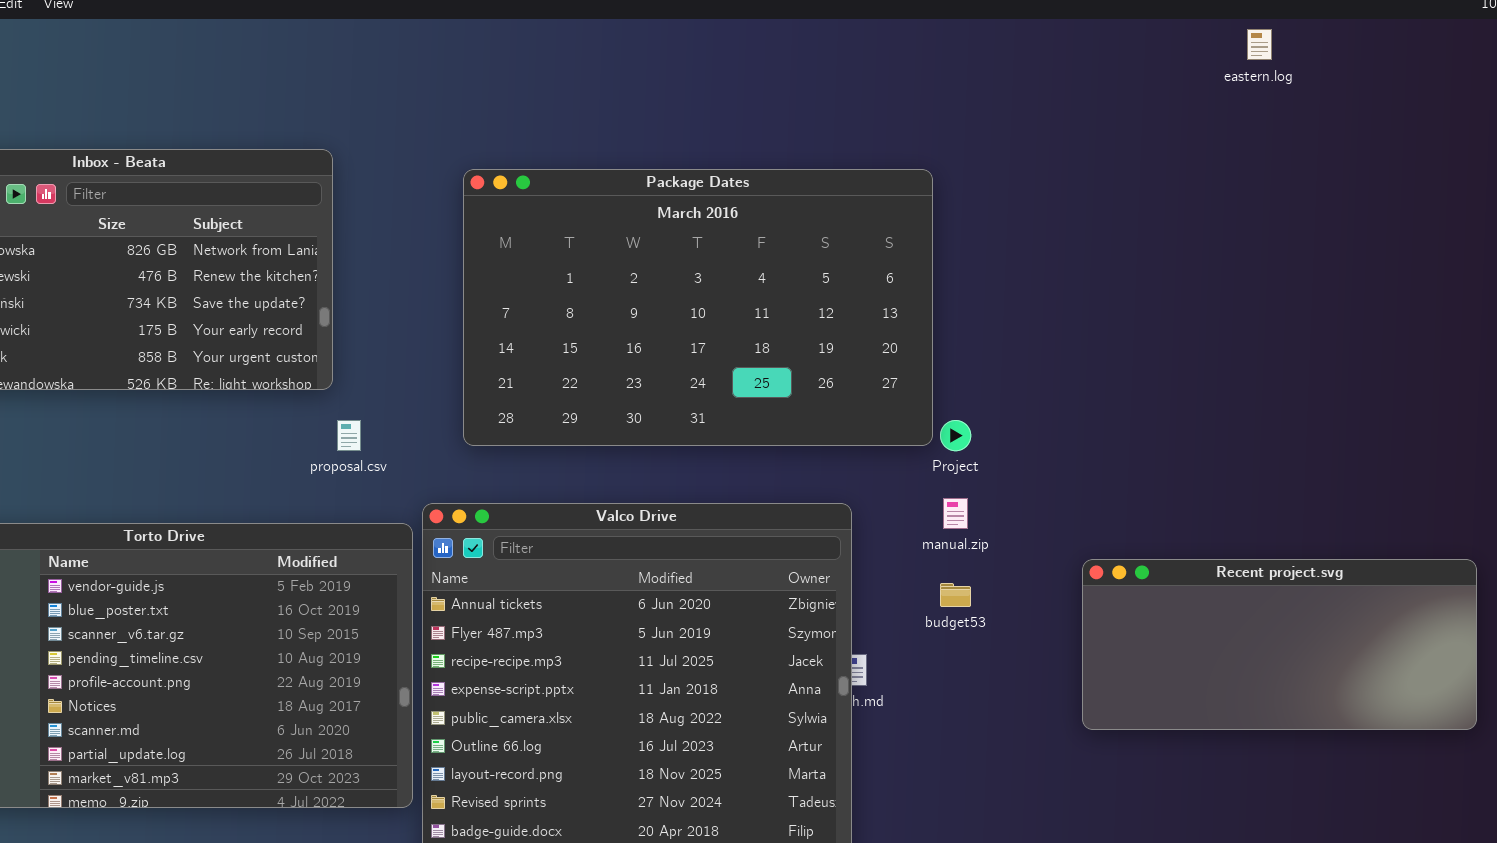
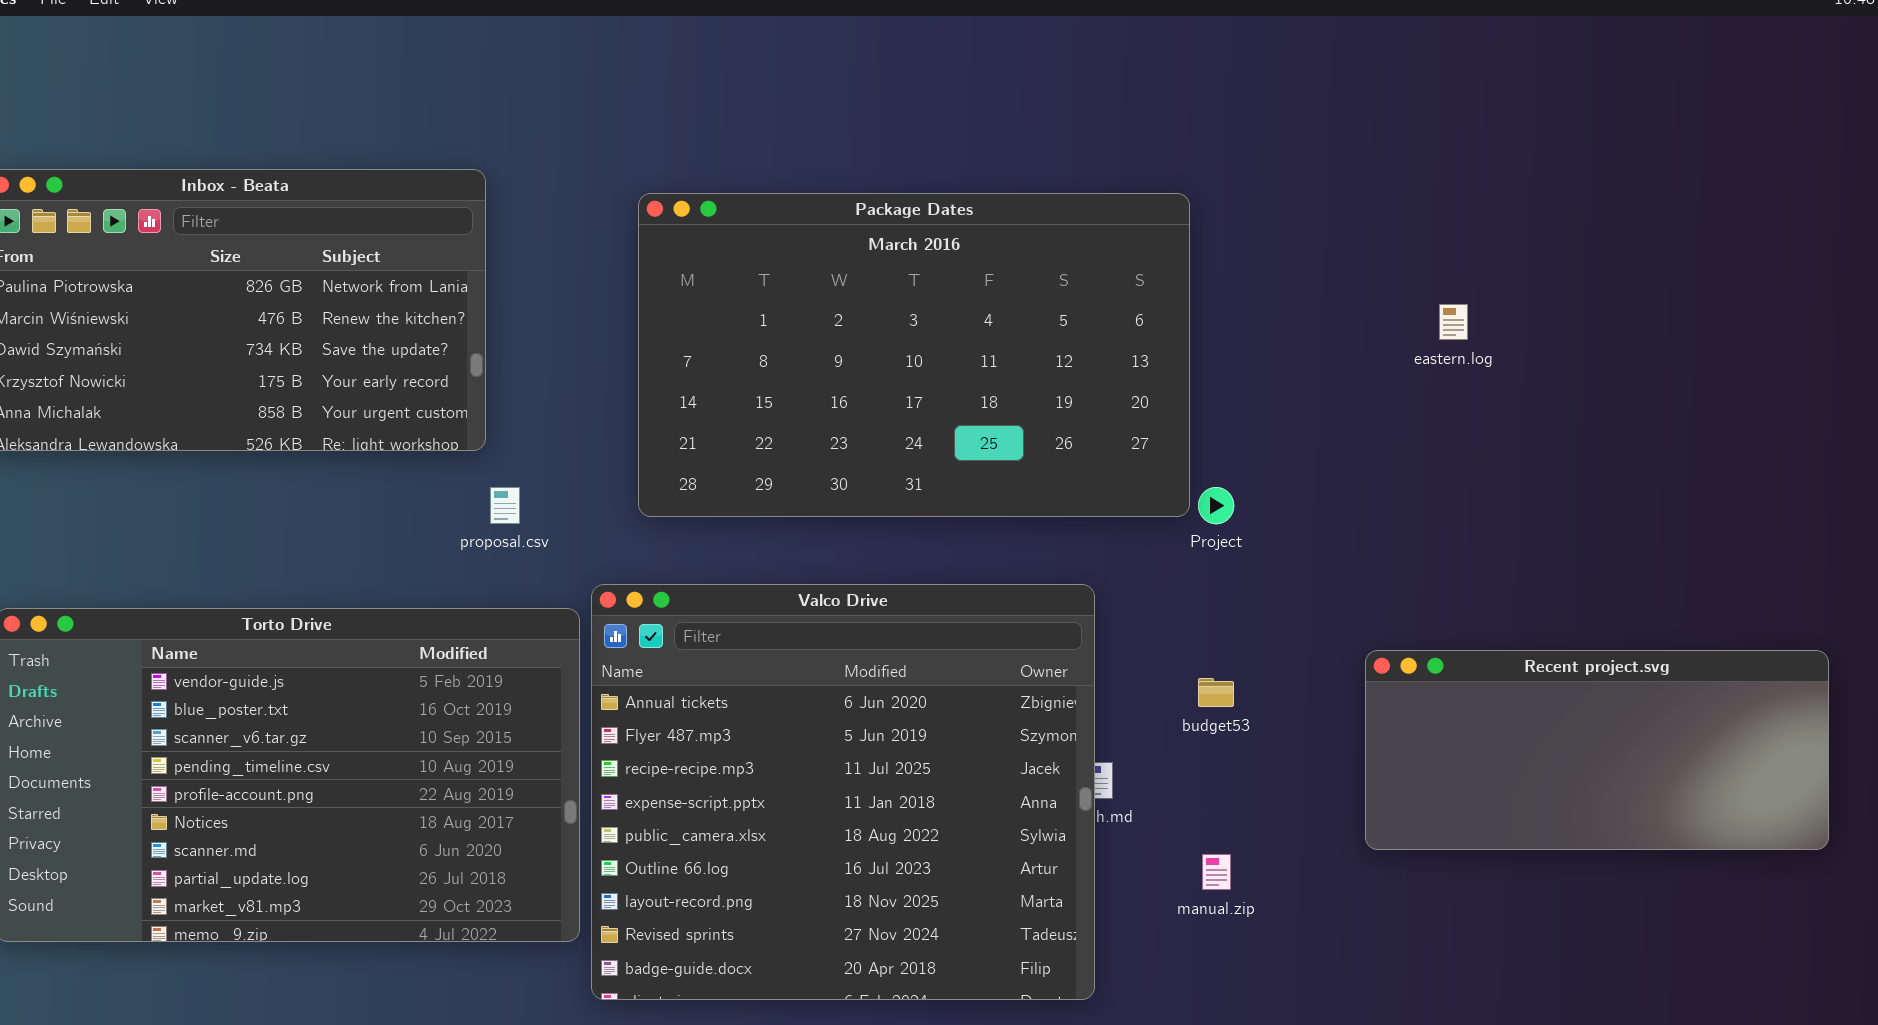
eastern.log: [1247,29,1272,60] -> [1439,304,1468,340], moved
manual.zip: [943,498,968,529] -> [1202,854,1231,890], moved

